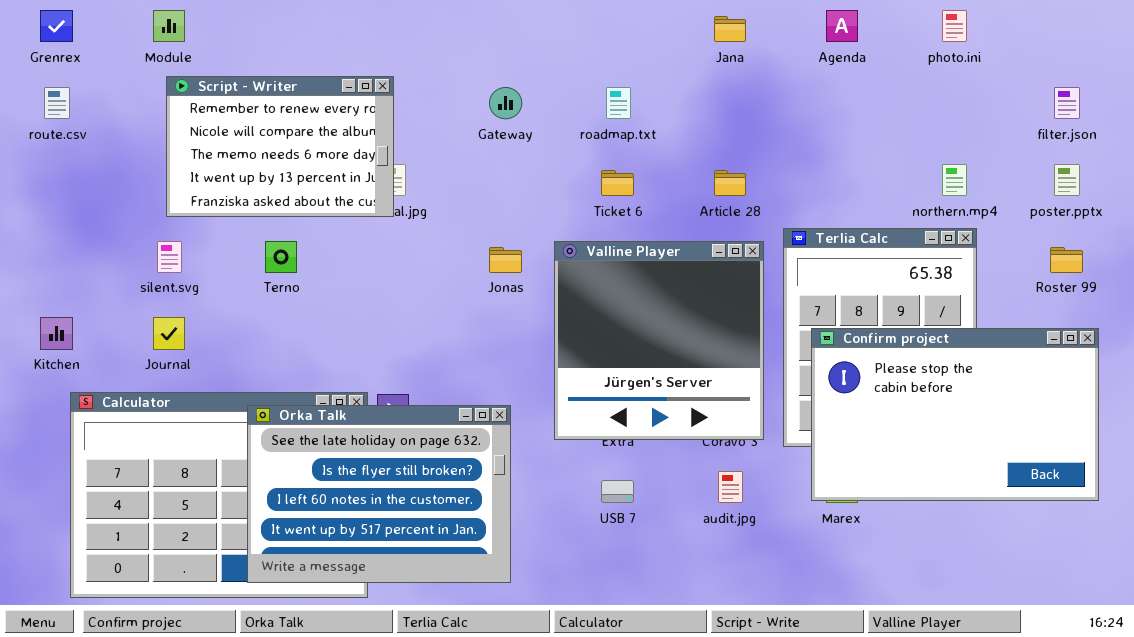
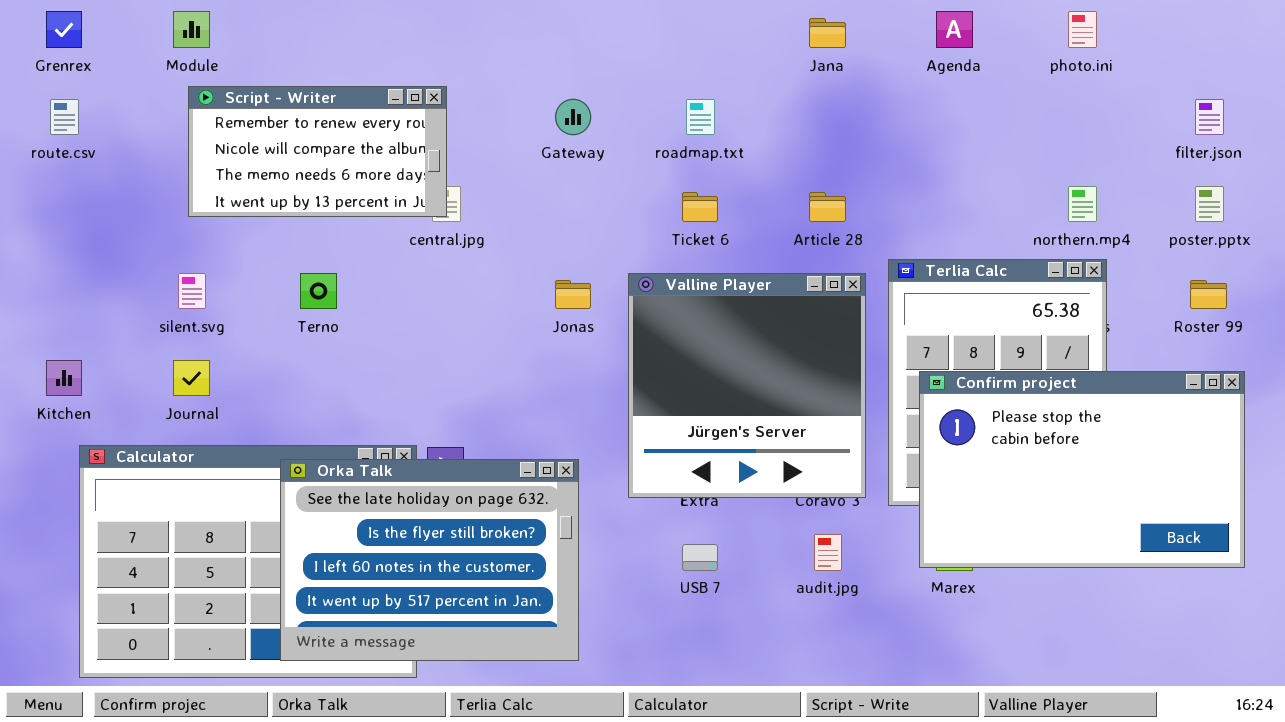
Script - Writer: [166,76,394,217] -> [188,86,447,217], resized

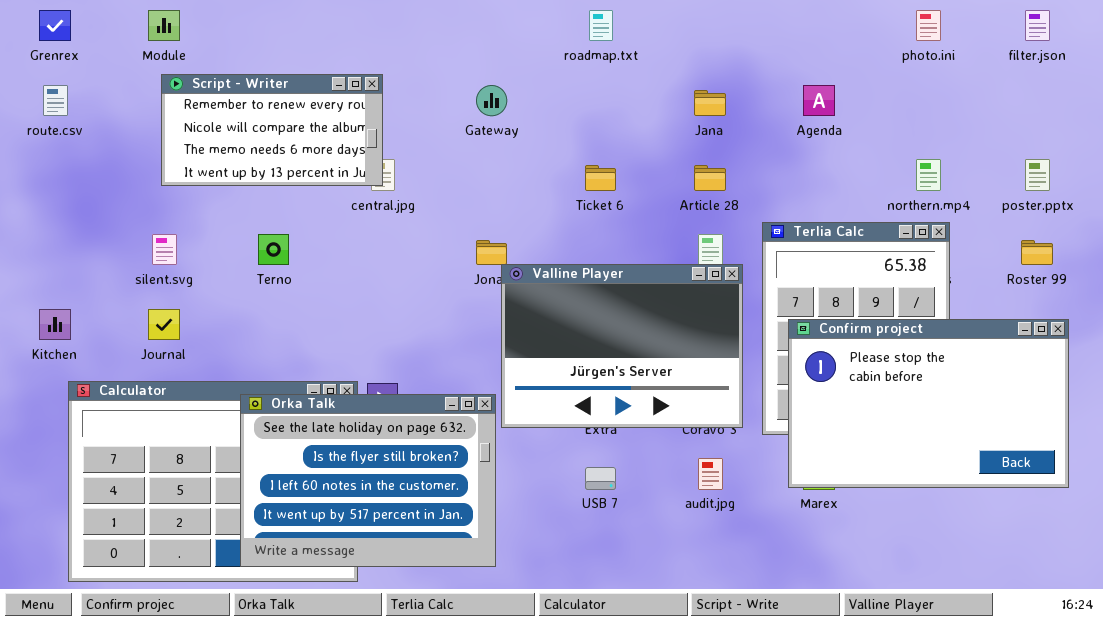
Agenda: [936,11,973,48] -> [803,85,835,116], moved
Jana: [809,18,846,48] -> [694,90,726,116], moved
roadmap.txt: [686,99,715,135] -> [589,10,613,41], moved
filter.json: [1195,99,1224,135] -> [1025,10,1050,41], moved
Valline Player: [628,273,866,498] -> [501,264,743,428], resized

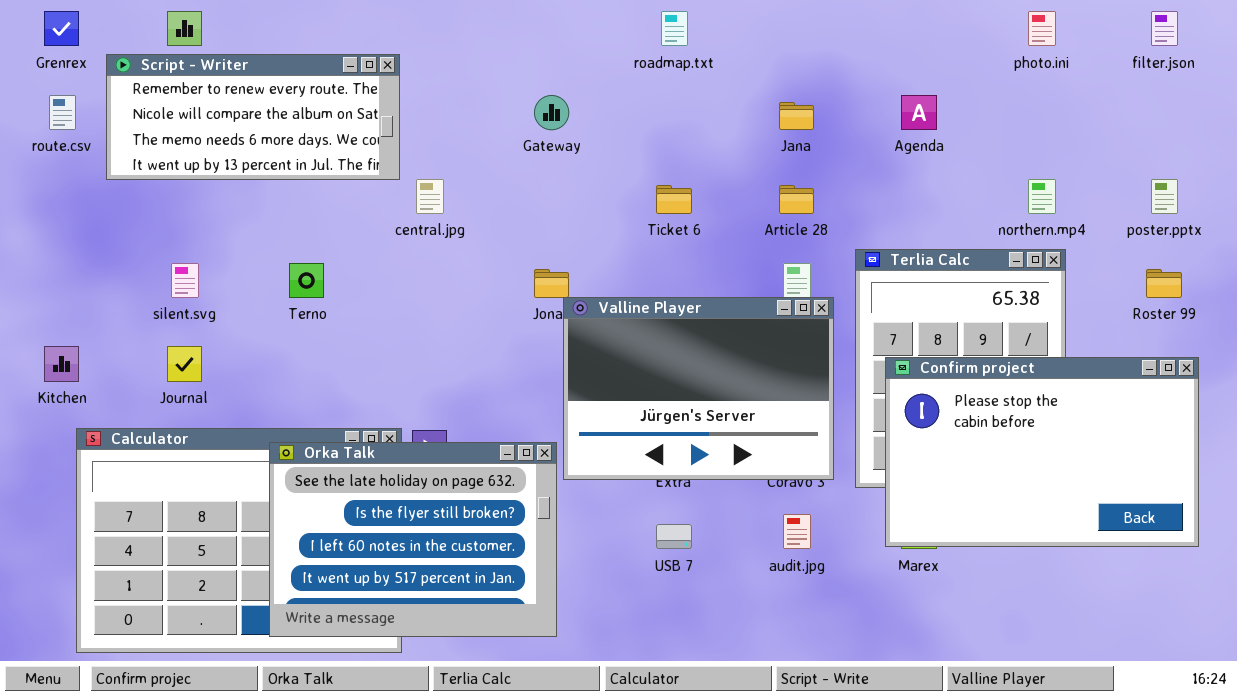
Script - Writer: [161,74,383,186] -> [106,54,400,180], moved, resized

